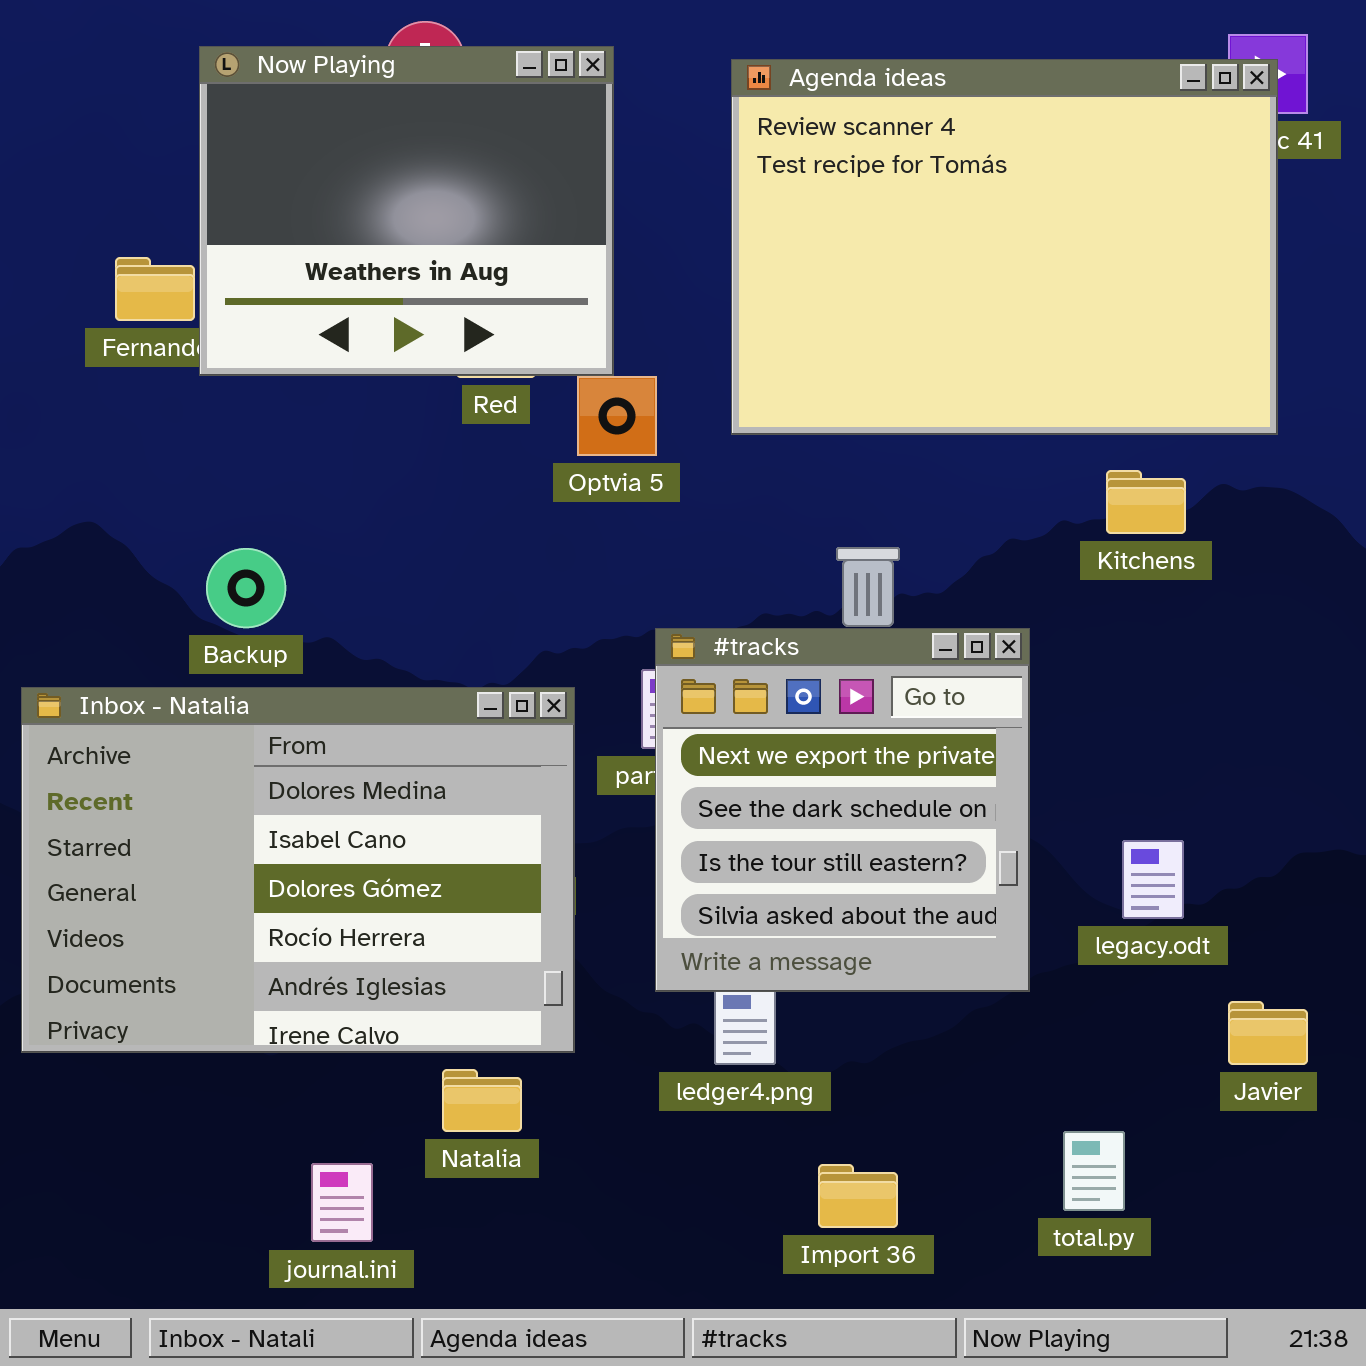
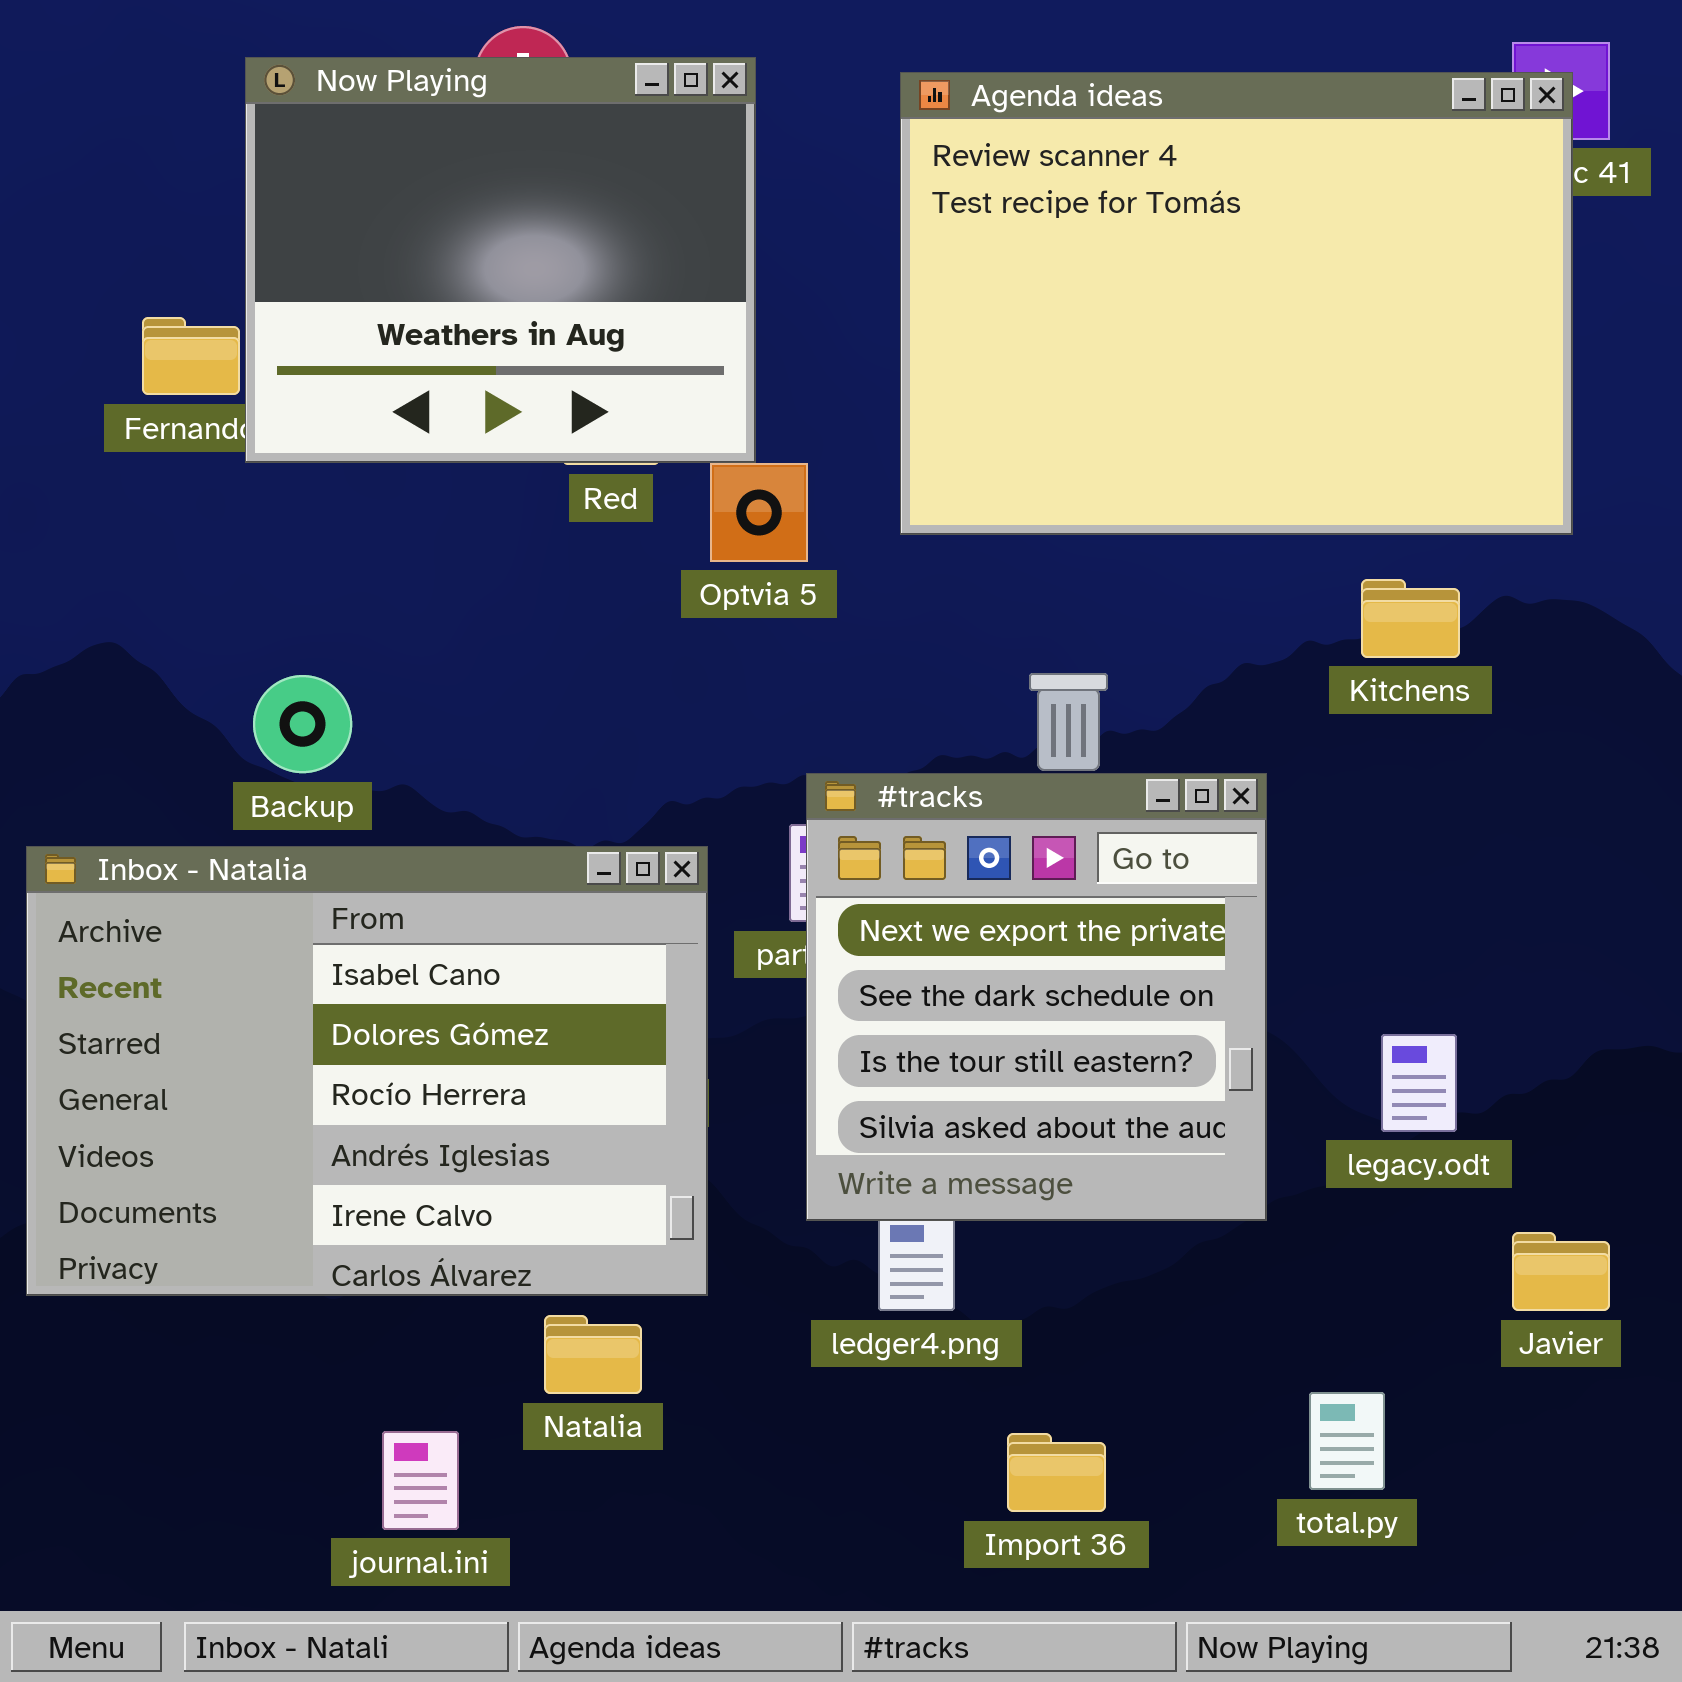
Inbox - Natalia: [21,687,575,1053] -> [26,846,708,1296], scrolled down 1 row

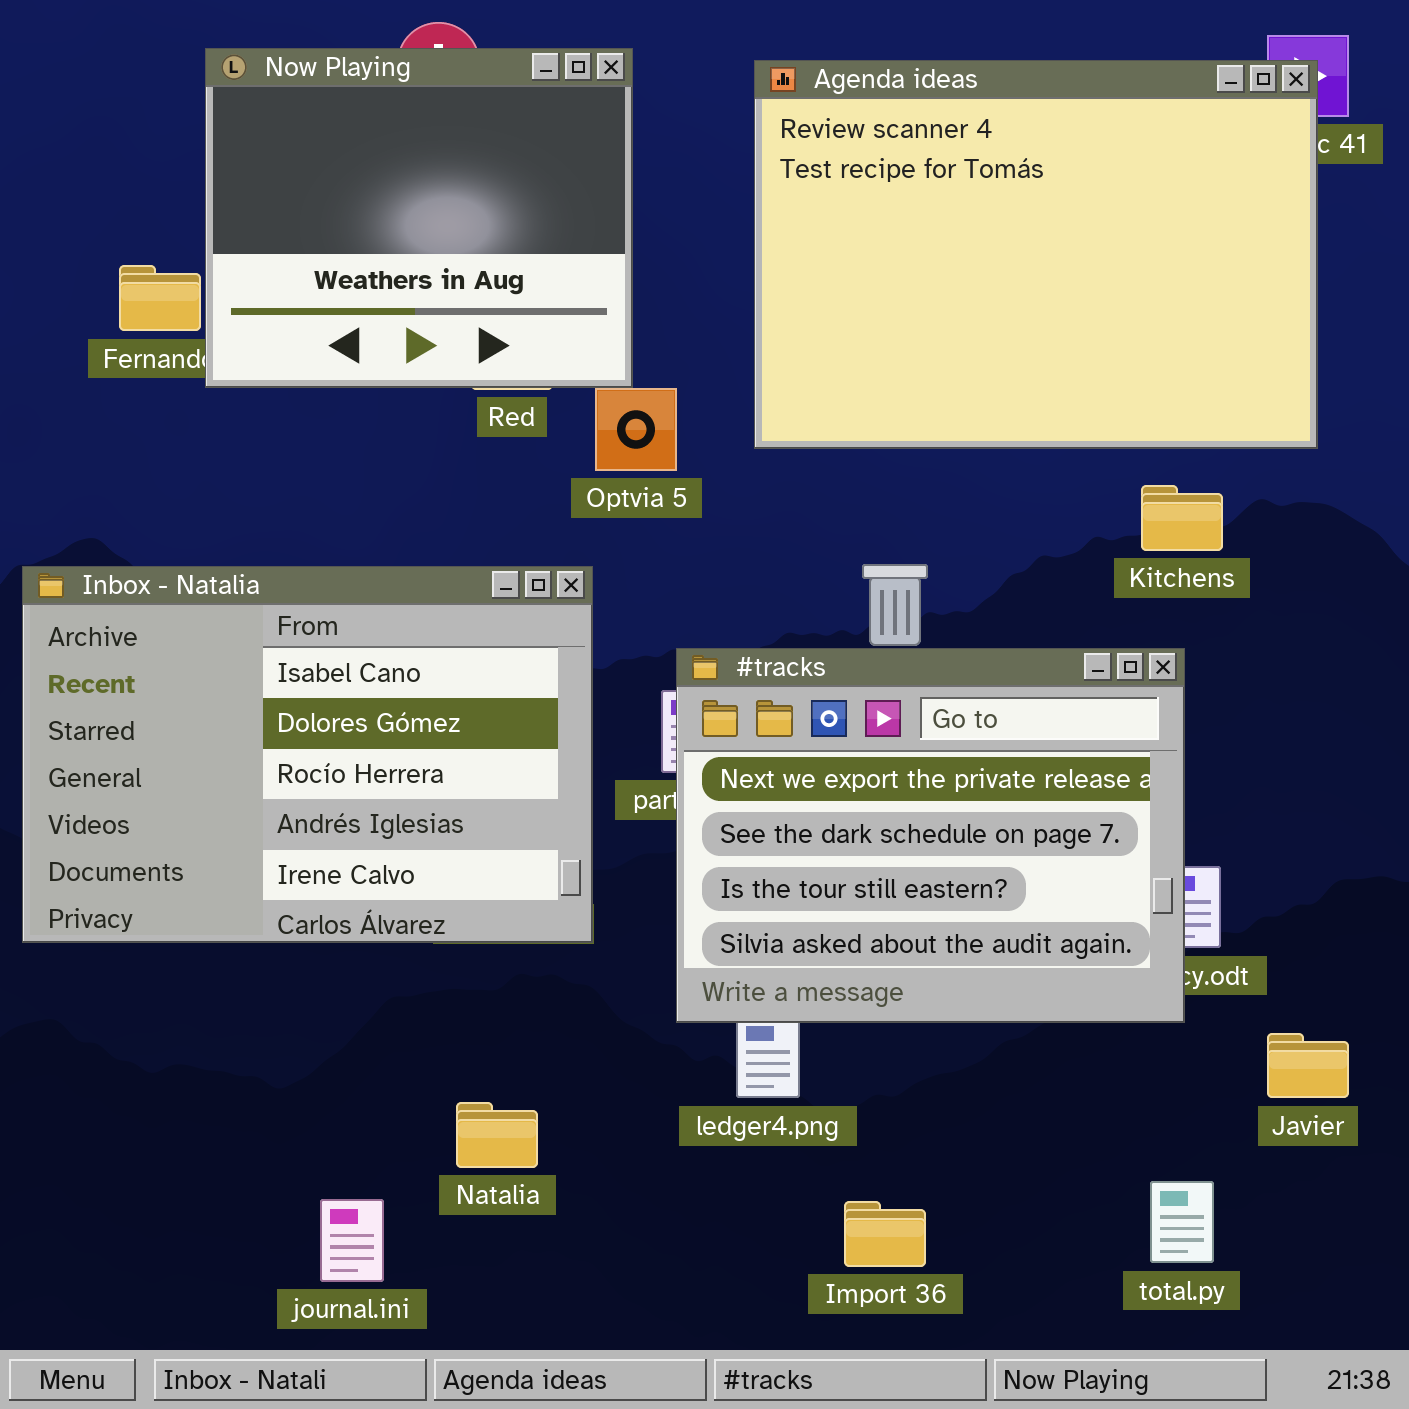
#tracks: [806,773,1267,1221] -> [676,648,1185,1023], resized
Inbox - Natalia: [26,846,708,1296] -> [22,566,593,943], moved
total.py: [1309,1392,1385,1490] -> [1150,1181,1214,1263], moved

